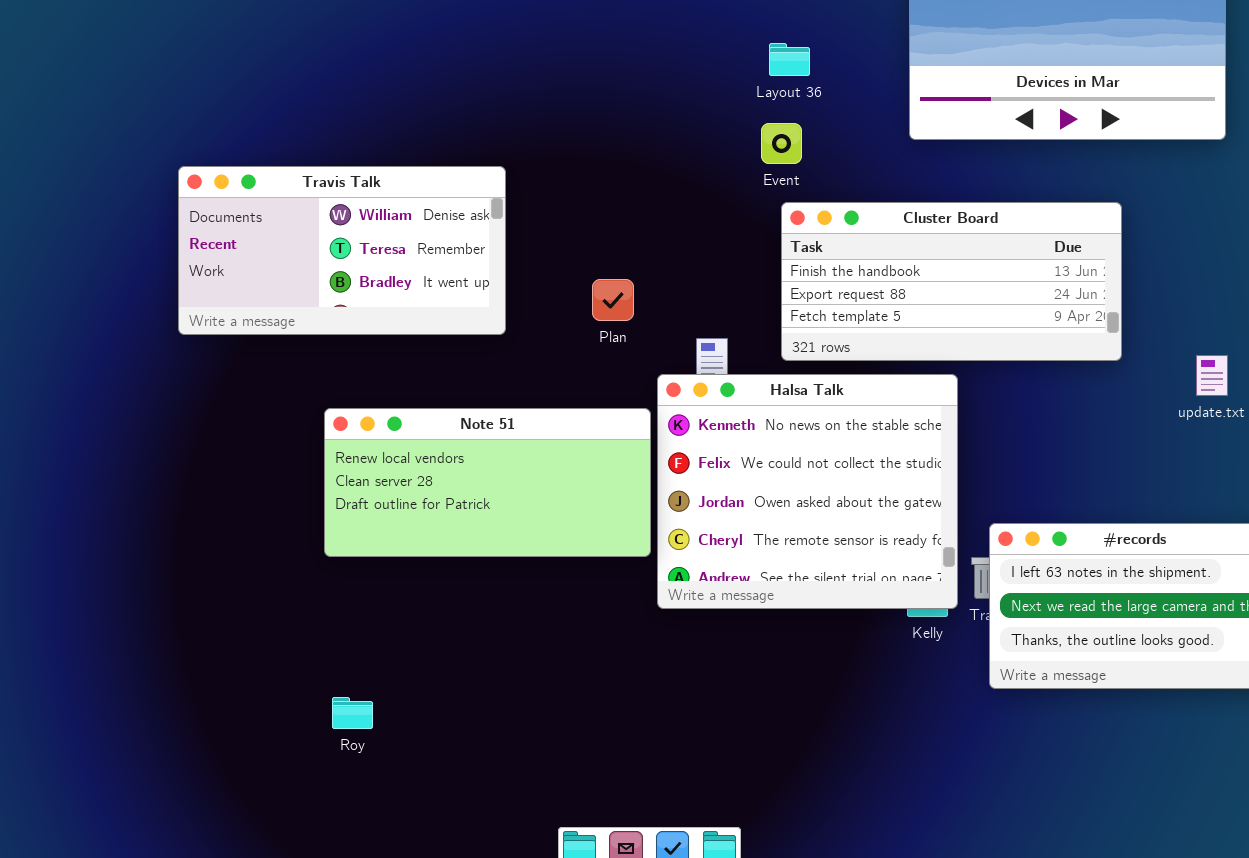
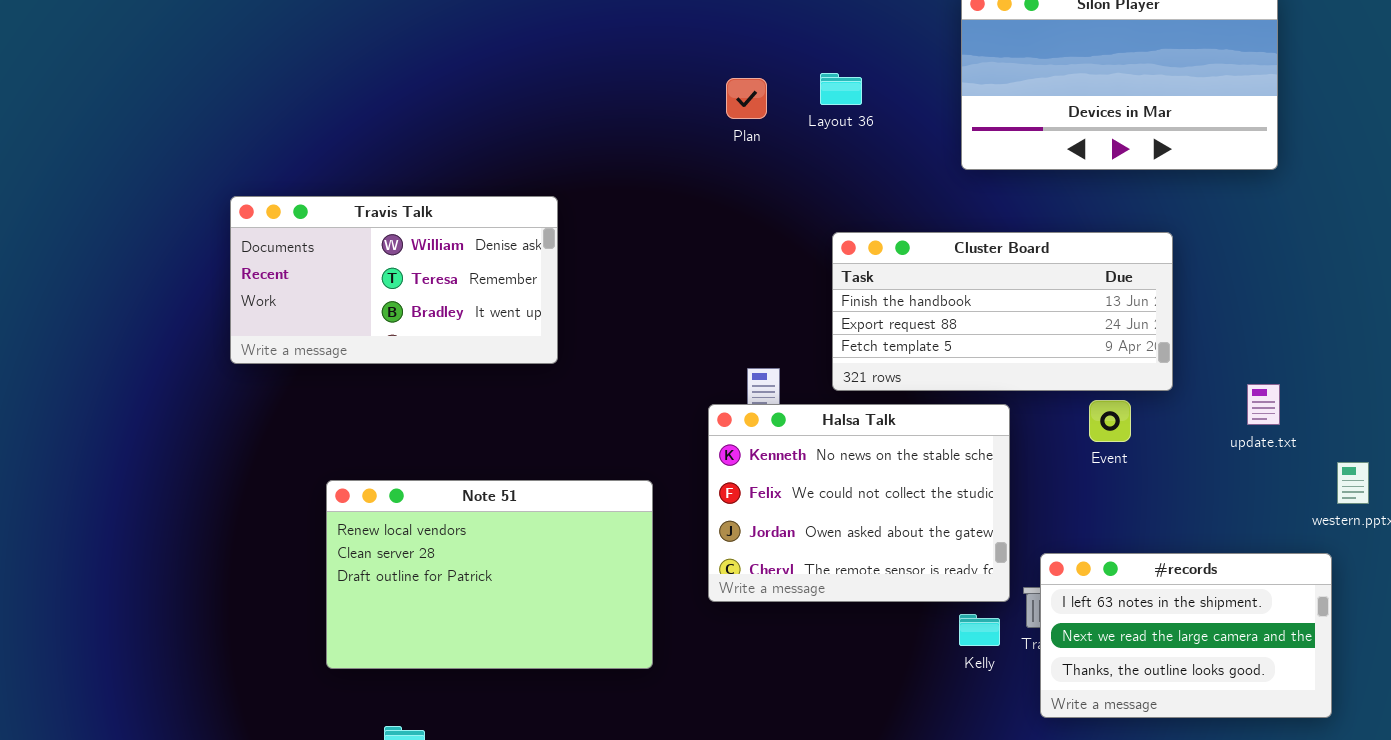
Event: [761,123,802,164] -> [1089,400,1131,442], moved
Plan: [592,279,634,321] -> [726,78,767,119], moved
Halsa Talk: [657,374,958,609] -> [708,404,1010,602], resized
Note 51: [324,408,651,557] -> [326,480,653,669], moved, resized

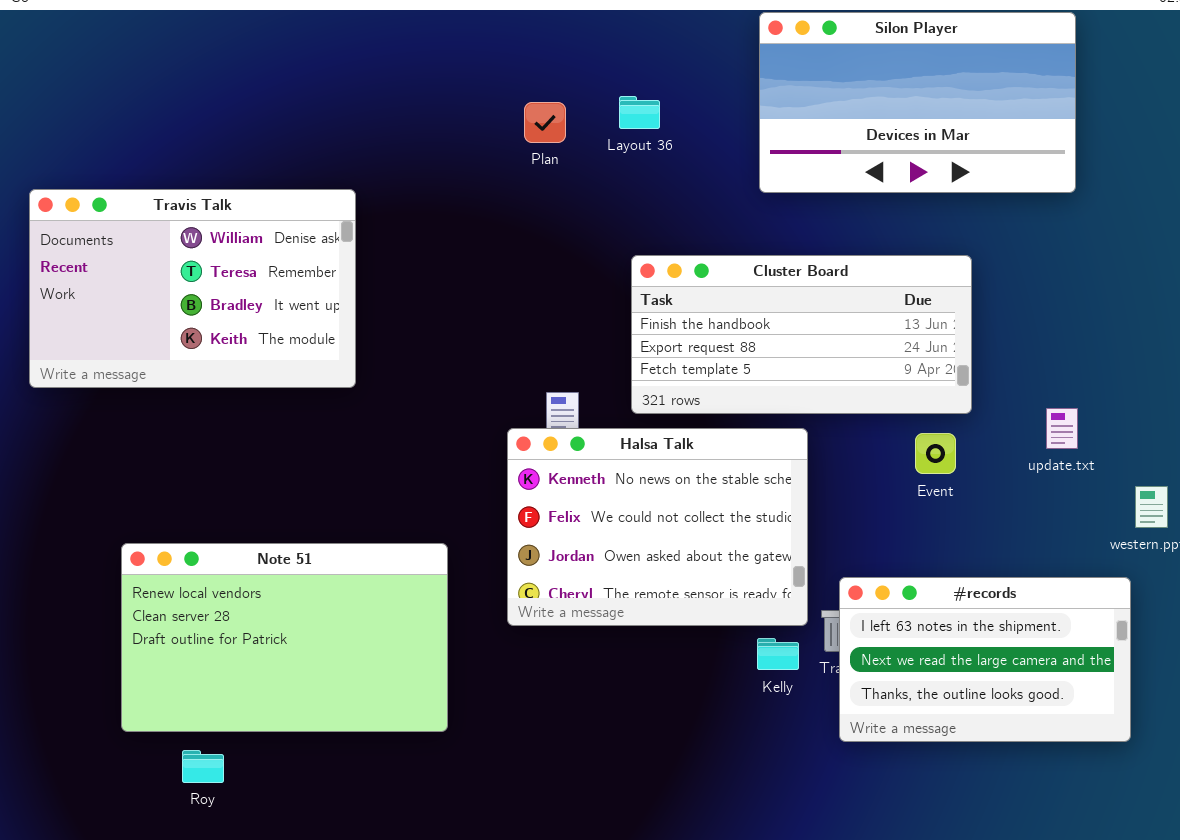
Travis Talk: [230,196,558,364] -> [29,189,356,388], resized
Event: [1089,400,1131,442] -> [915,433,956,474], moved
Note 51: [326,480,653,669] -> [121,543,448,732], moved

